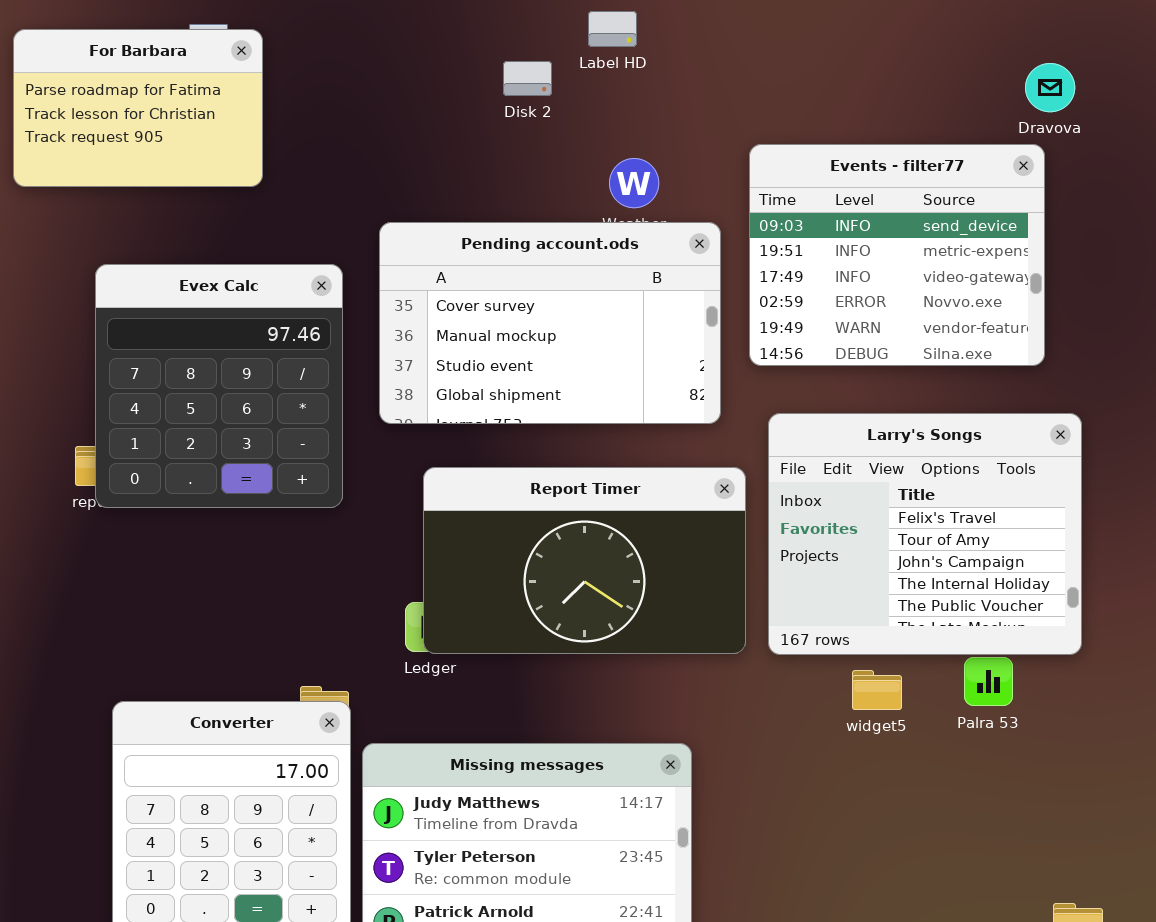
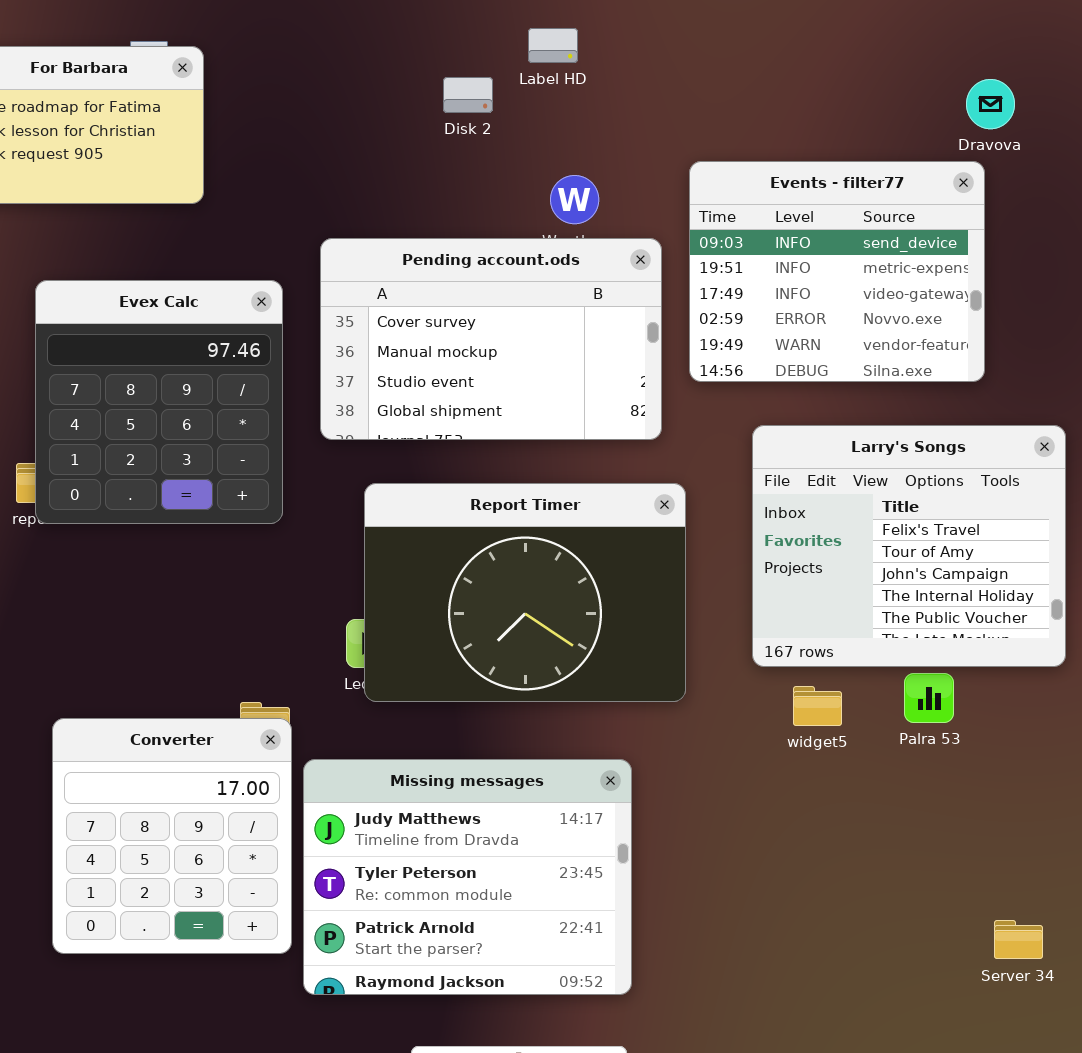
Larry's Songs: [768,413,1082,655] -> [752,425,1066,667], moved
Report Timer: [423,467,746,654] -> [364,483,686,702], resized

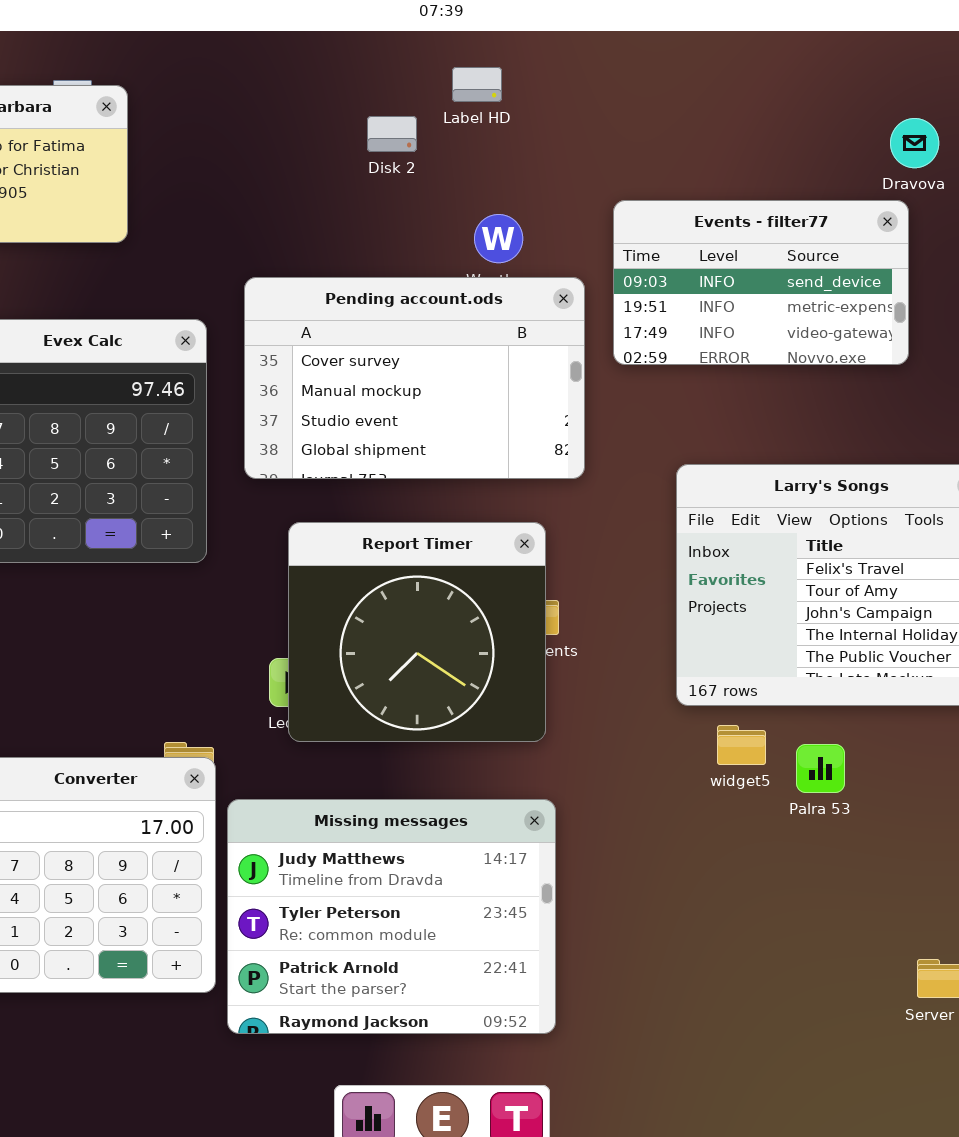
Events - filter77: [689,161,985,382] -> [613,200,909,365], resized
Report Timer: [364,483,686,702] -> [288,522,546,742], resized
Palra 53: [904,673,954,723] -> [796,744,845,793], moved

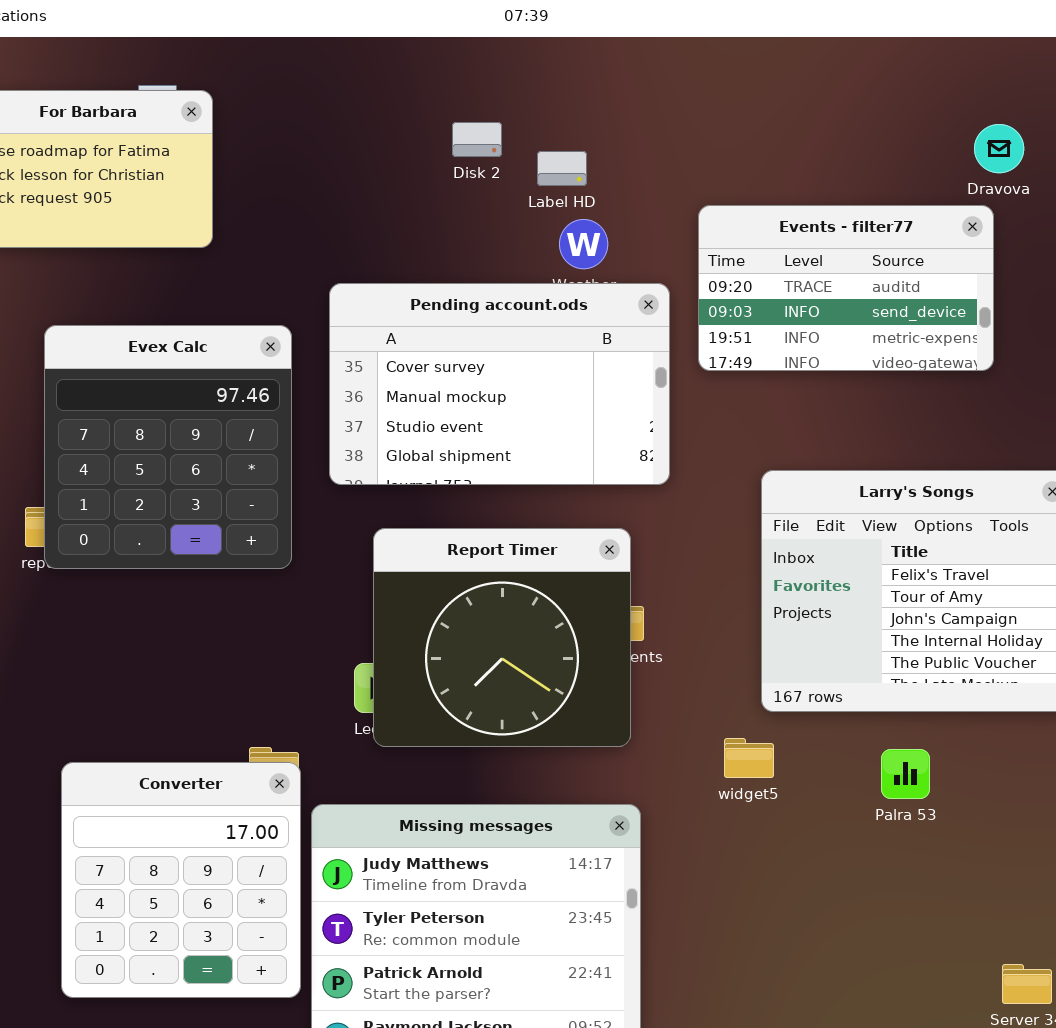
Label HD: [452,67,502,102] -> [537,151,587,186], moved
Events - filter77: [613,200,909,365] -> [698,205,994,371], scrolled up 1 row
widget5: [717,725,766,765] -> [724,738,774,778], moved

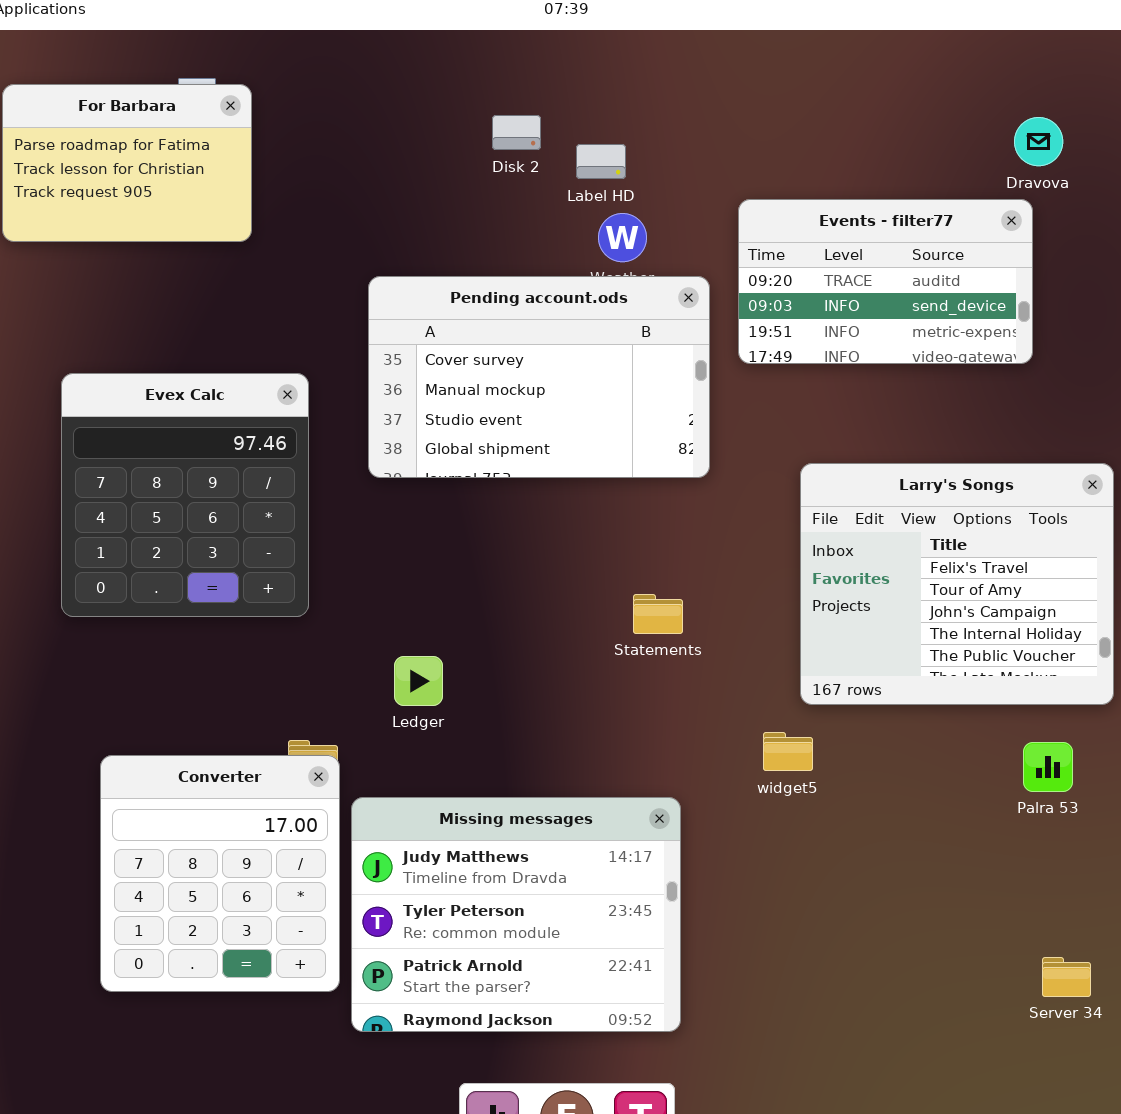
Evex Calc: [44,325,292,569] -> [61,373,309,617], moved
Report Timer: [373,528,631,747] -> none, closed
Palra 53: [881,749,930,799] -> [1023,742,1073,792], moved

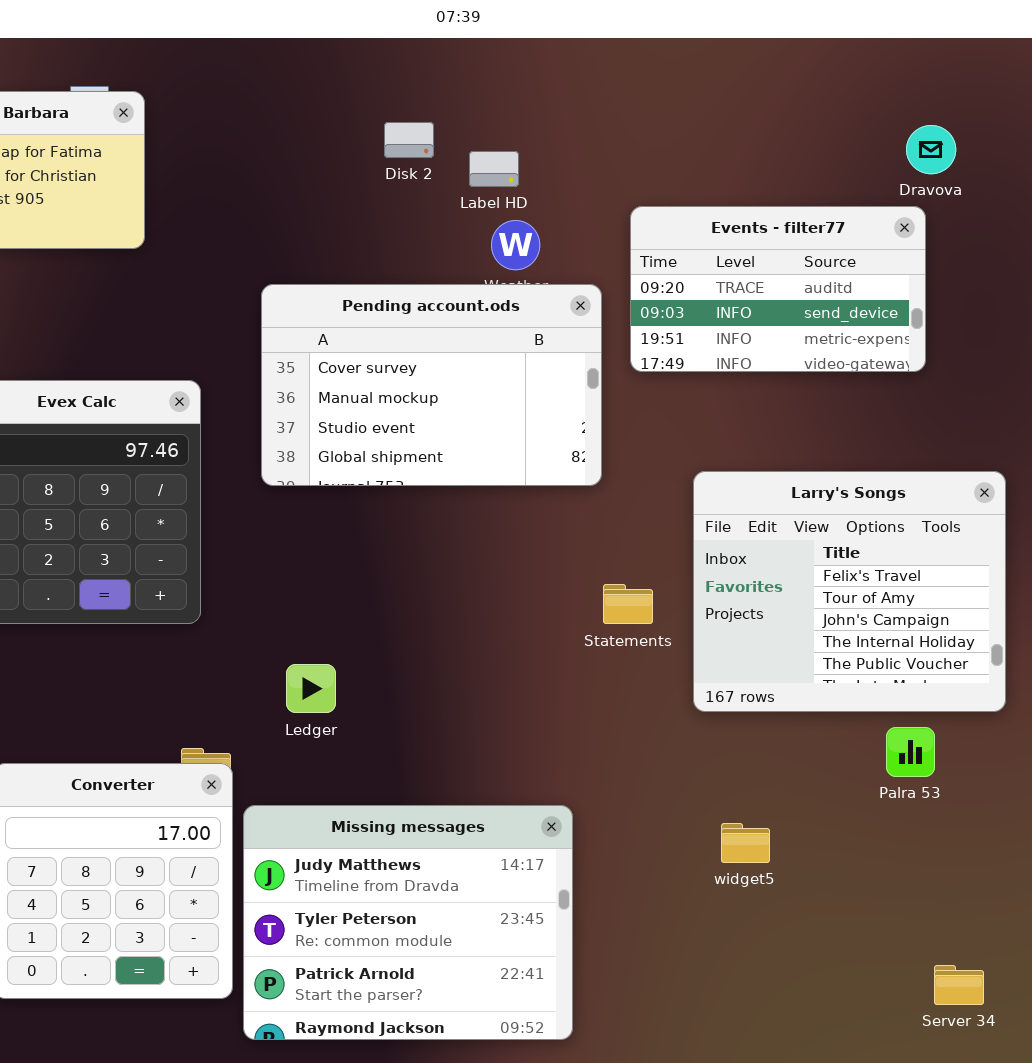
Statements: [633,594,683,634] -> [603,584,653,624], moved
widget5: [763,732,813,771] -> [721,823,770,863], moved
Palra 53: [1023,742,1073,792] -> [886,727,935,777], moved

